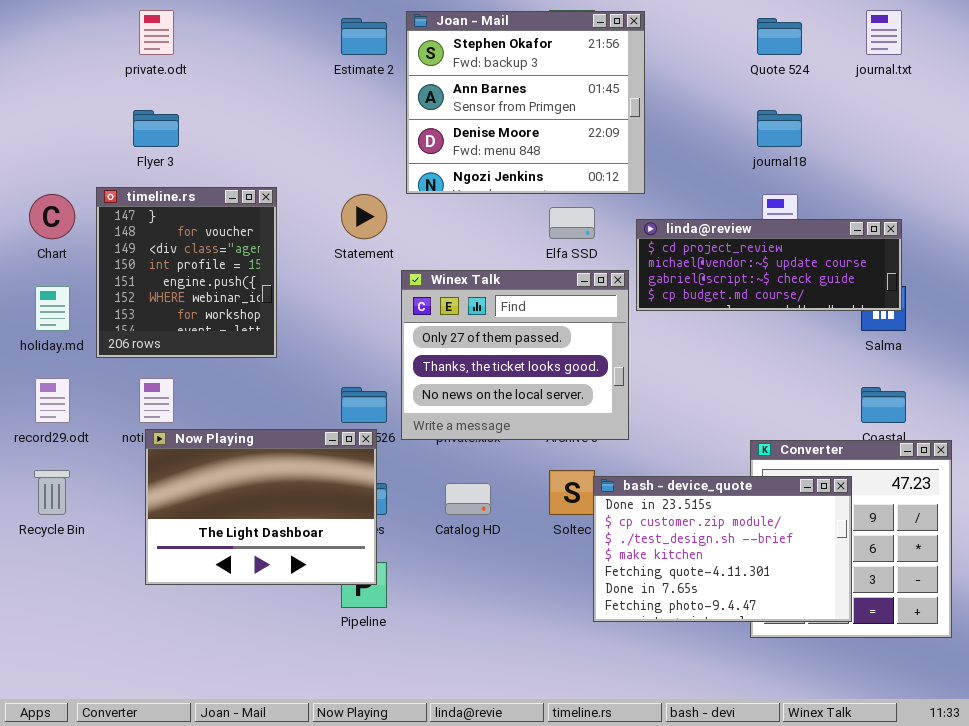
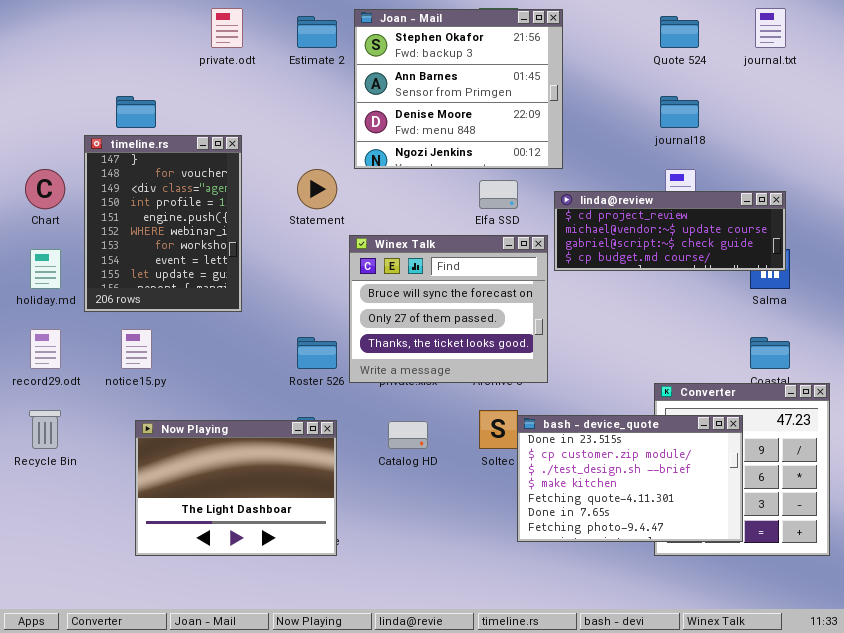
private.odt: [139,10,174,55] -> [211,8,243,48], moved
timeline.rs: [96,187,277,358] -> [84,135,242,312], resized
Winex Talk: [401,270,629,440] -> [349,235,548,383], scrolled up 1 row
Now Playing: [145,429,377,585] -> [135,420,337,556], moved

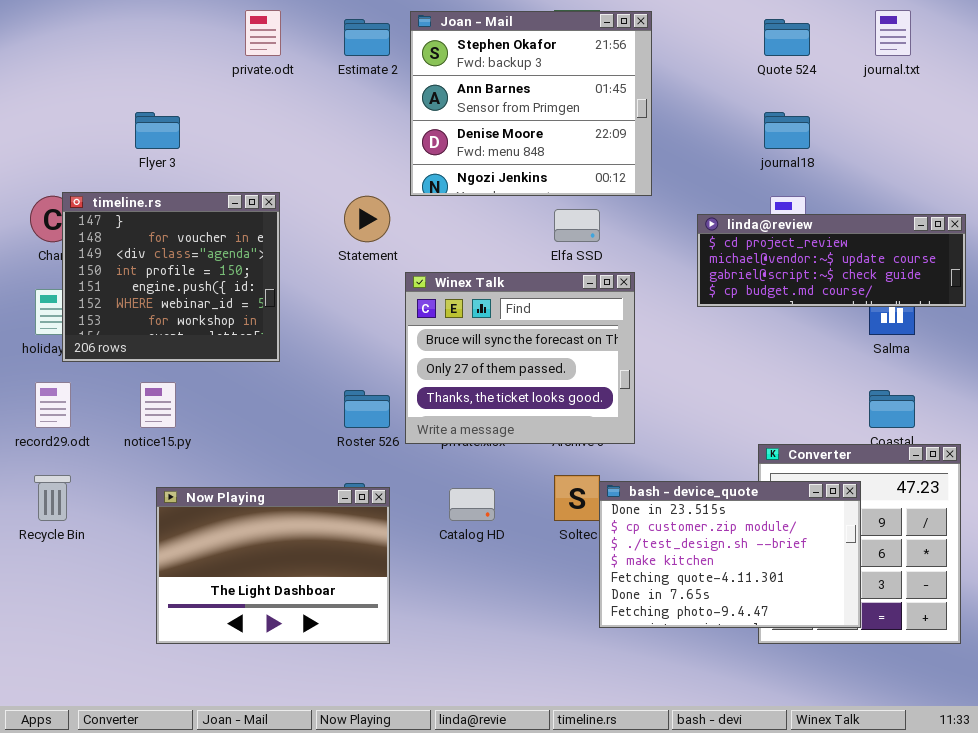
timeline.rs: [84,135,242,312] -> [62,192,280,362], resized
linda@review: [554,191,786,271] -> [697,214,966,307], moved

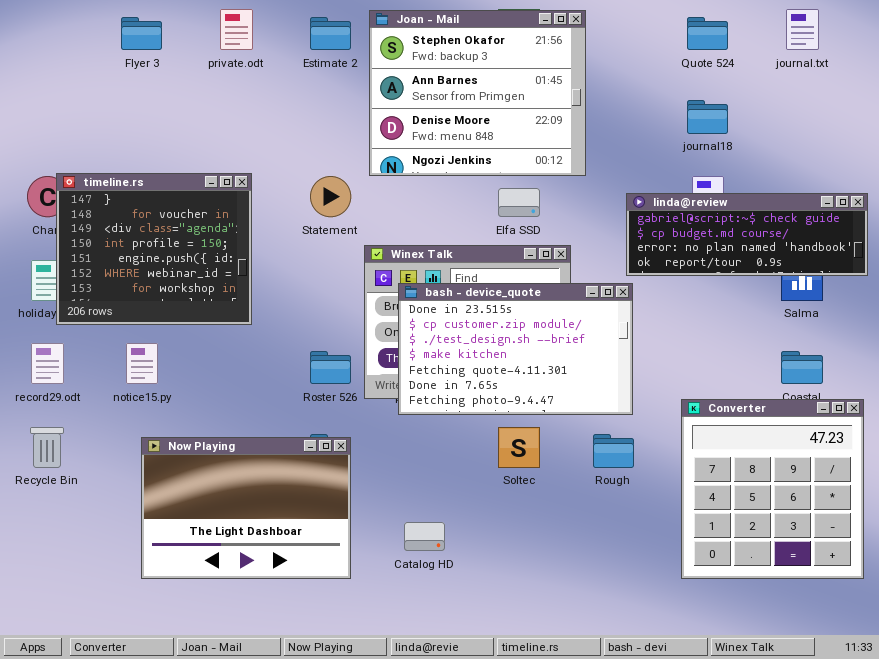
Flyer 3: [135,112,180,149] -> [121,17,162,50], moved
linda@review: [697,214,966,307] -> [626,193,868,276], scrolled down 2 rows
bash - device_quote: [599,481,861,628] -> [398,283,633,415], moved
Catalog HD: [449,488,495,521] -> [404,522,445,551], moved

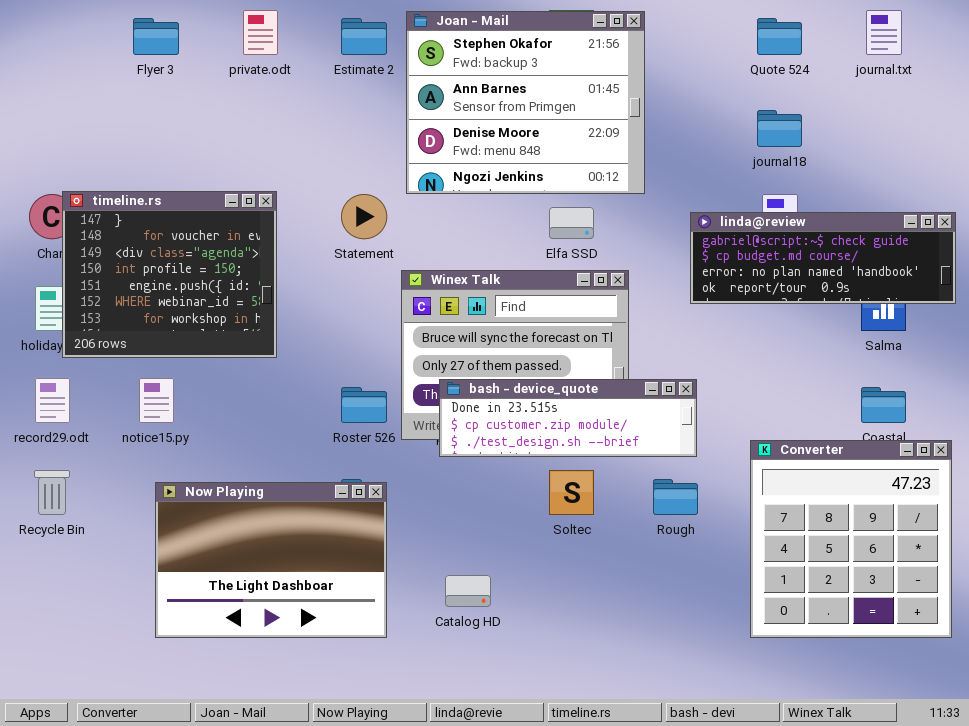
bash - device_quote: [398,283,633,415] -> [439,379,697,457], resized

